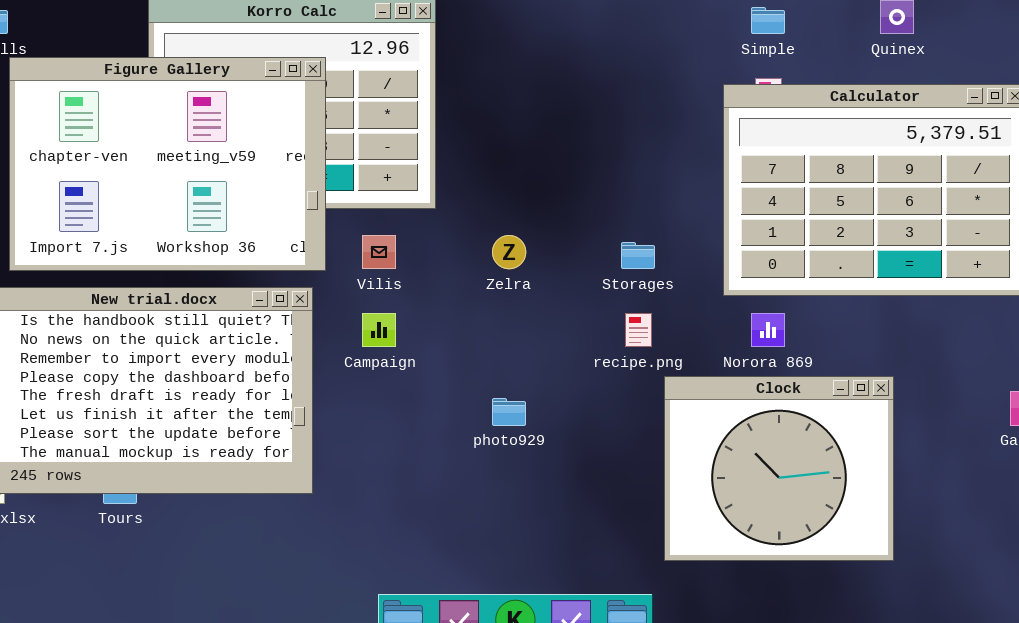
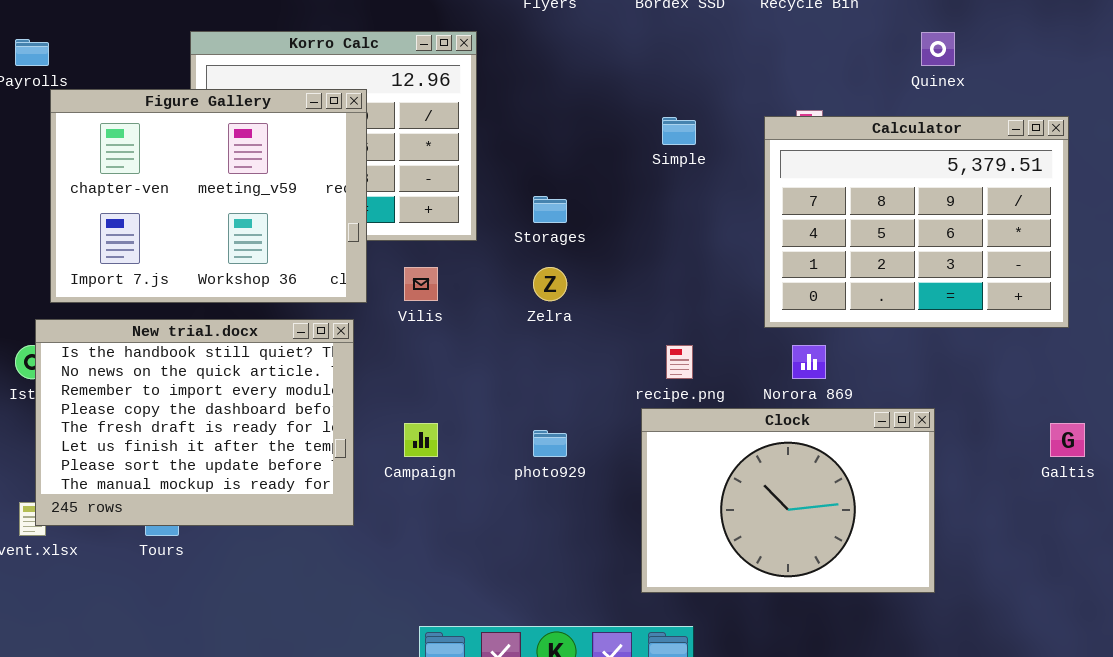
Simple: [751,7,785,34] -> [662,117,696,145], moved
Storages: [621,242,655,269] -> [533,196,567,223], moved
Campaign: [362,313,396,347] -> [404,423,438,457], moved
Clock: [664,376,894,561] -> [641,408,935,593], resized

